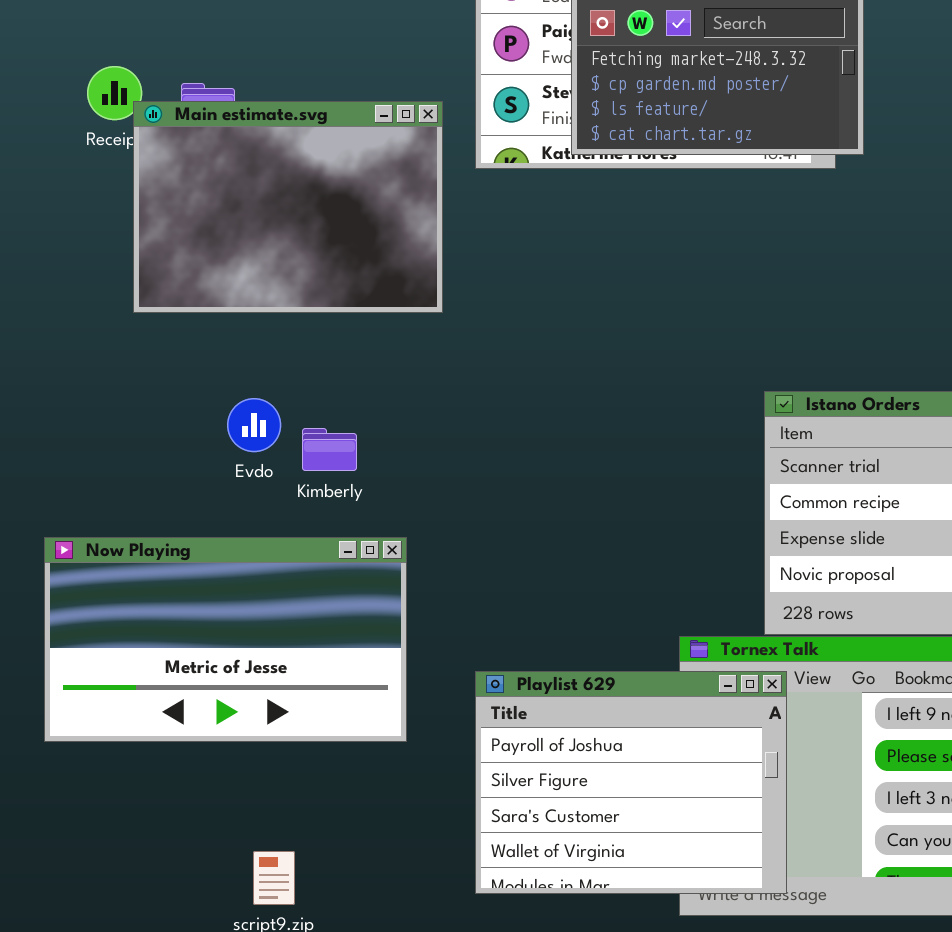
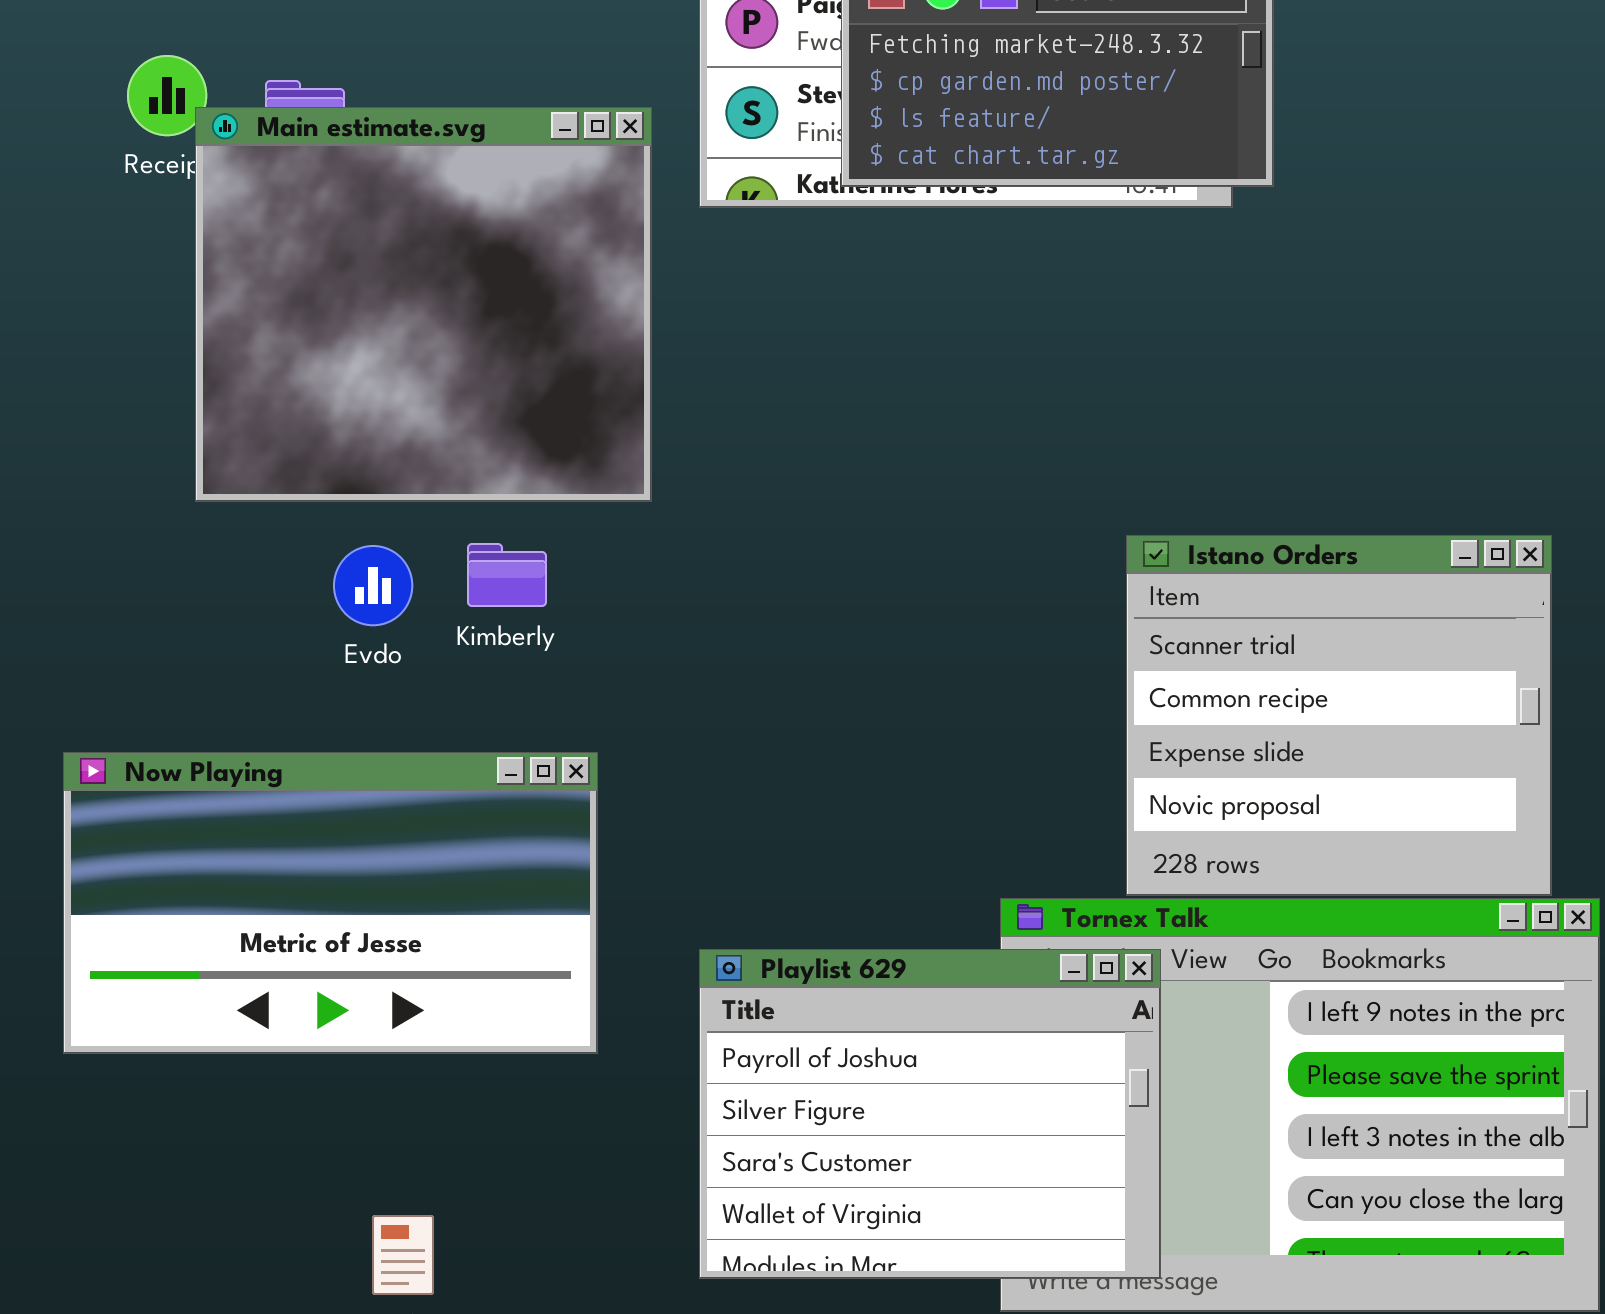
Main estimate.svg: [133,101,443,313] -> [195,107,652,502], resized
Kimberly: [302,428,357,471] -> [467,543,547,607], moved

